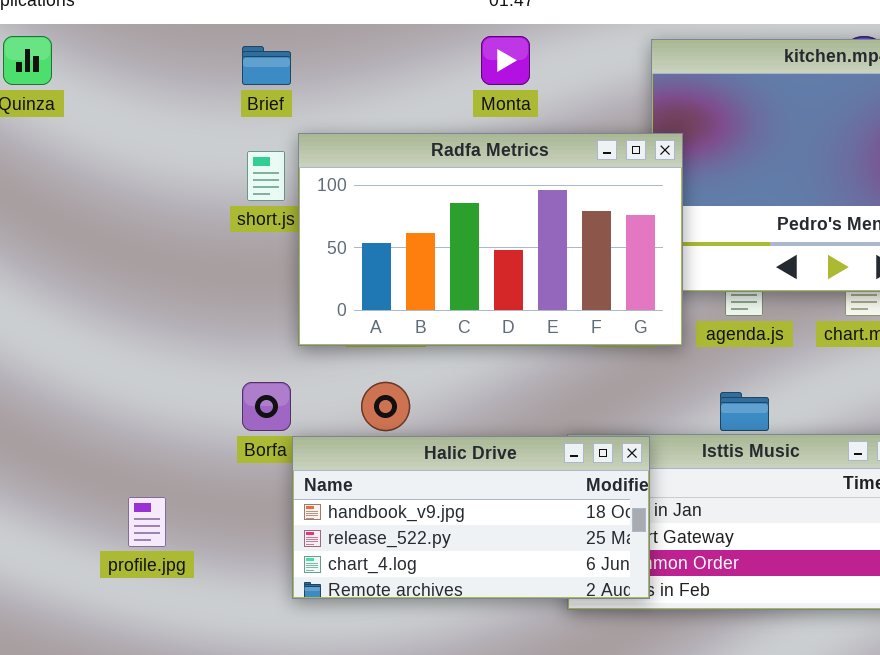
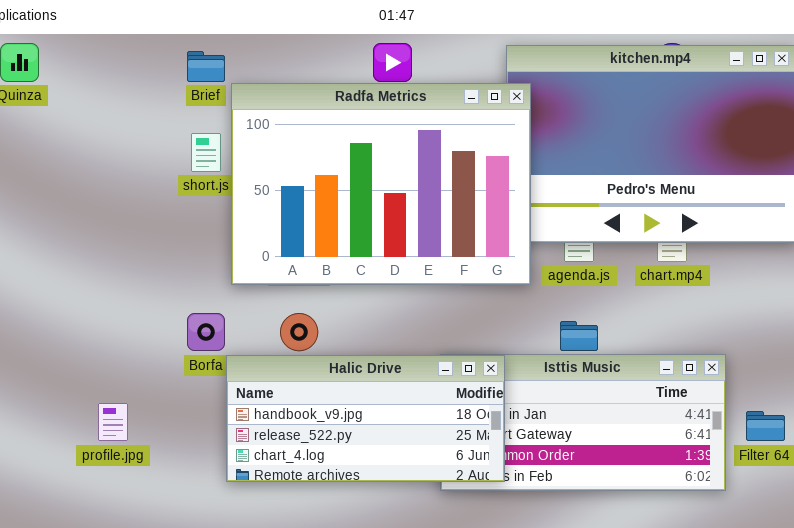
Radfa Metrics: [298,133,683,346] -> [231,83,531,285], resized

